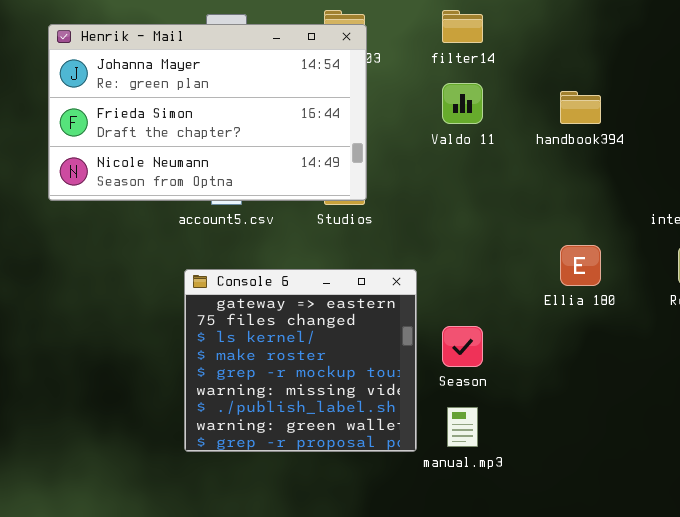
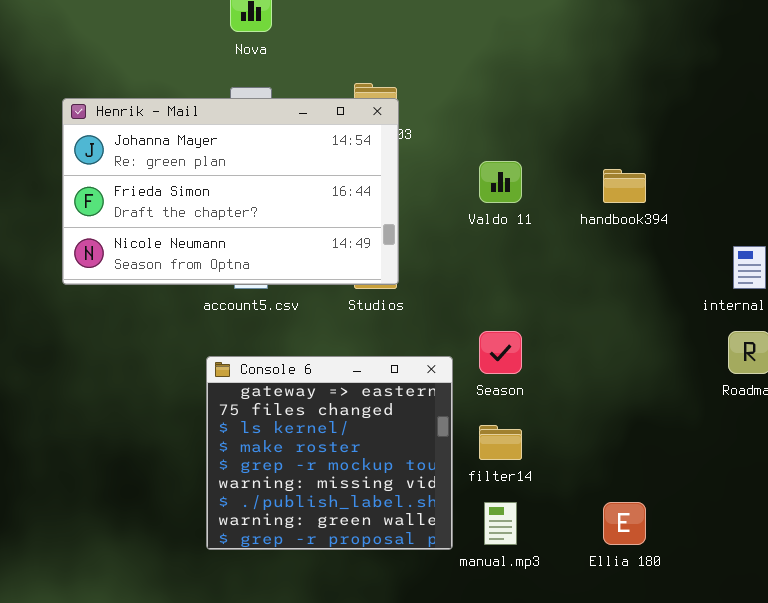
filter14: [442,10,483,43] -> [479,425,522,460], moved
Ellia 180: [560,245,601,286] -> [603,502,646,545], moved
Season: [442,326,483,367] -> [479,331,522,374], moved

